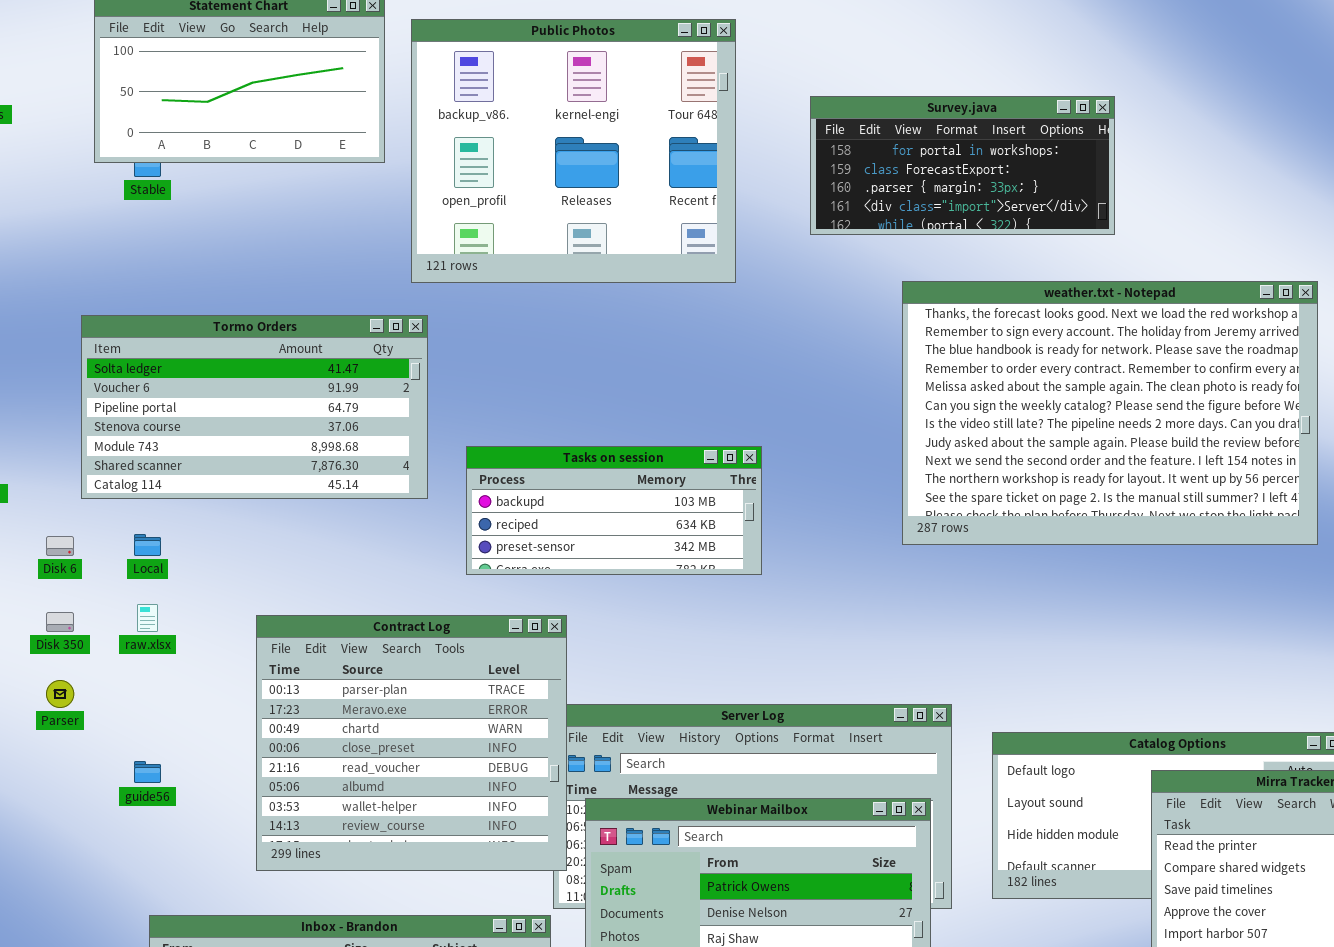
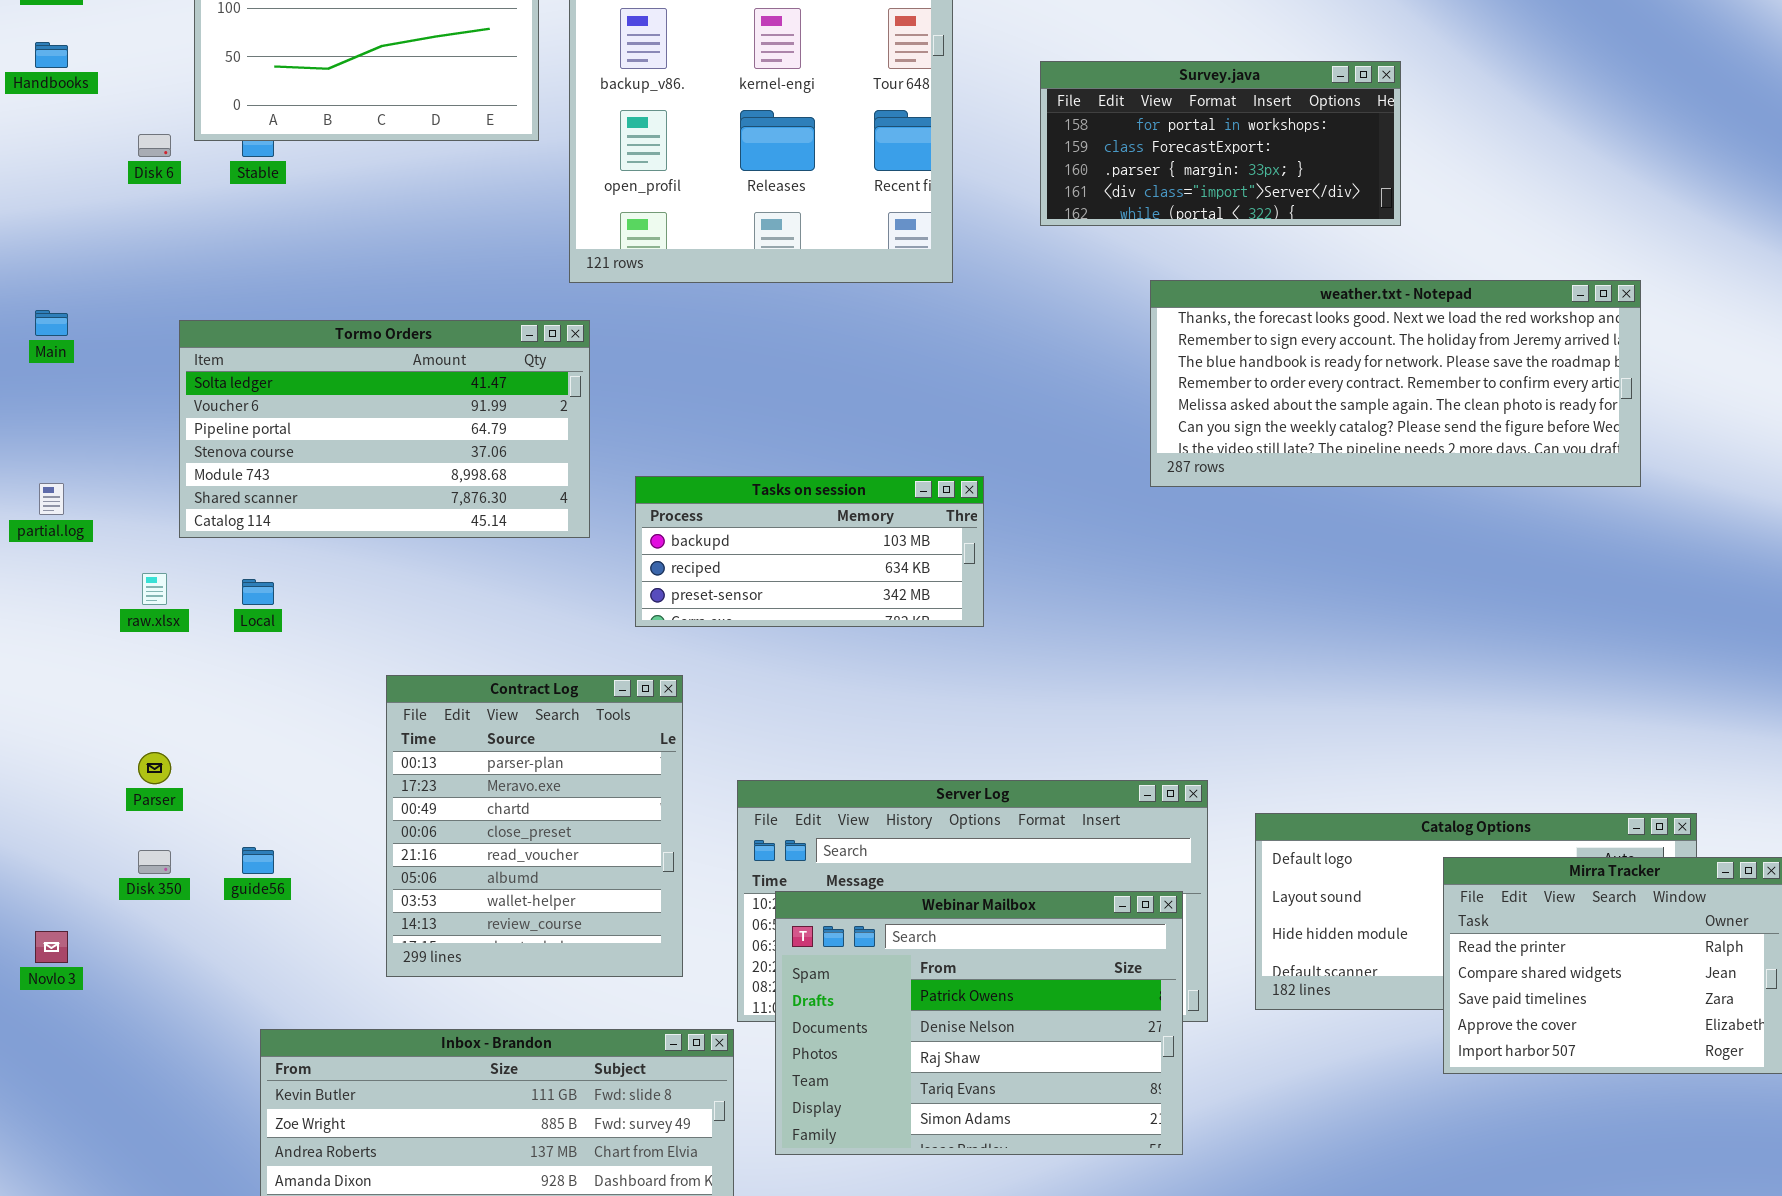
weather.txt - Notepad: [902,281,1318,545] -> [1150,280,1641,487], resized
Disk 6: [46,536,74,556] -> [138,134,171,157], moved
raw.xlsx: [137,604,158,632] -> [142,573,167,605], moved
Disk 350: [46,612,74,632] -> [138,850,171,874], moved
Contract Log: [256,615,567,871] -> [386,675,683,977], resized

